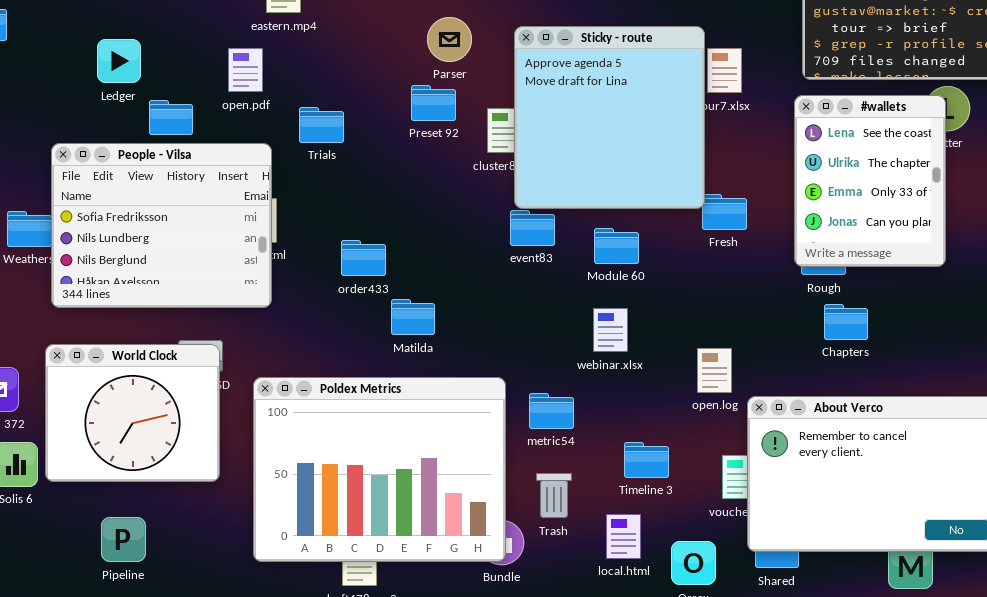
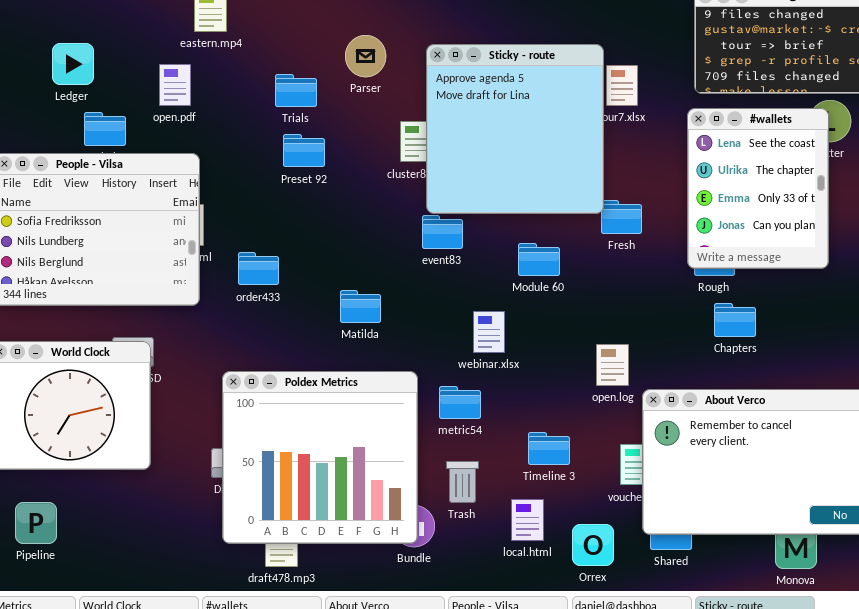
Ledger: [97,39,141,83] -> [52,43,94,85], moved
Preset 92: [411,85,456,121] -> [283,134,325,167], moved
Trials: [299,107,344,143] -> [275,74,317,107], moved
Module 60: [594,228,639,264] -> [518,243,560,276], moved
order433: [341,240,386,276] -> [238,252,279,285], moved
Matilda: [391,299,435,335] -> [340,290,381,323], moved
webinar.xlsx: [593,308,628,352] -> [473,311,505,353], moved
Poldex Metrics: [253,377,506,562] -> [222,371,418,544], resized
Pipeline: [101,517,146,562] -> [15,502,57,544], moved

